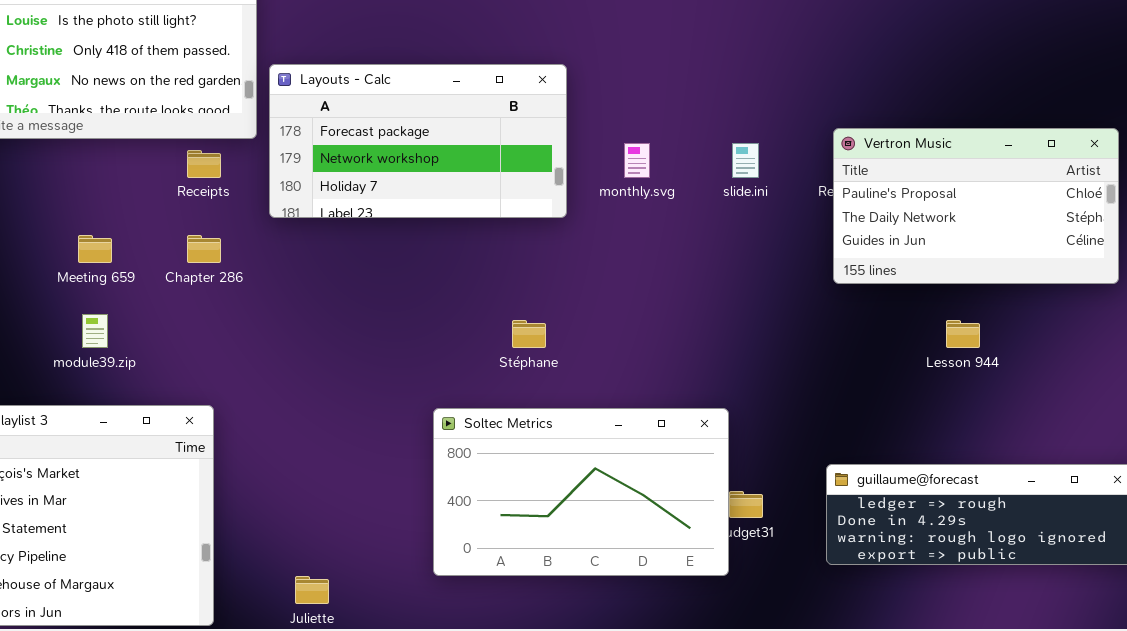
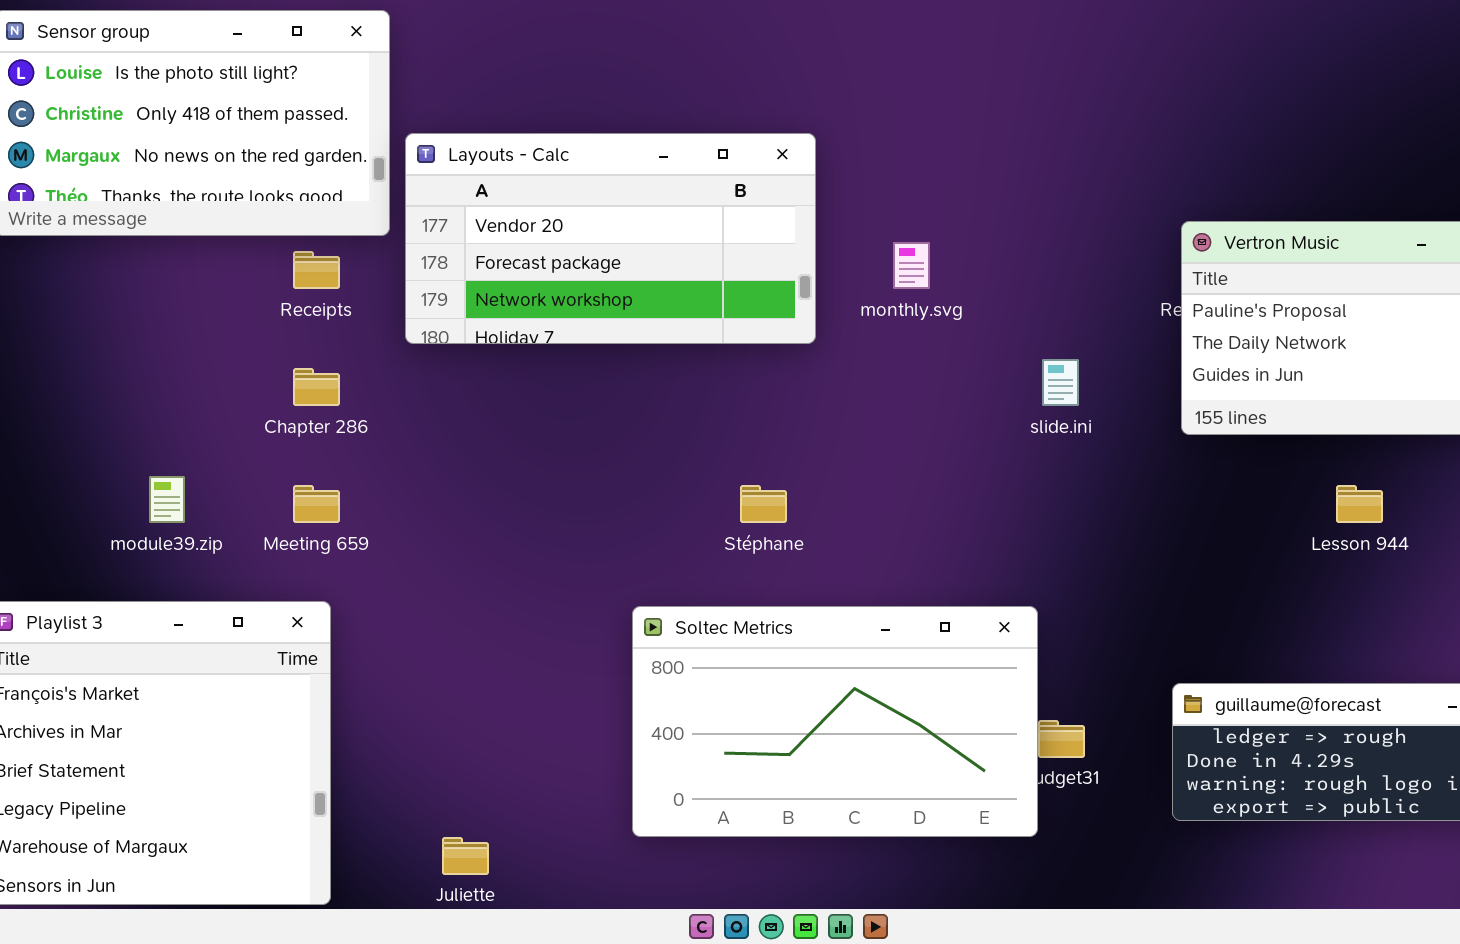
Layouts - Calc: [269,64,567,218] -> [405,133,816,344], scrolled up 1 row
slide.ini: [732,143,759,178] -> [1042,359,1079,406], moved
Meeting 659: [78,235,112,263] -> [293,485,340,523], moved

